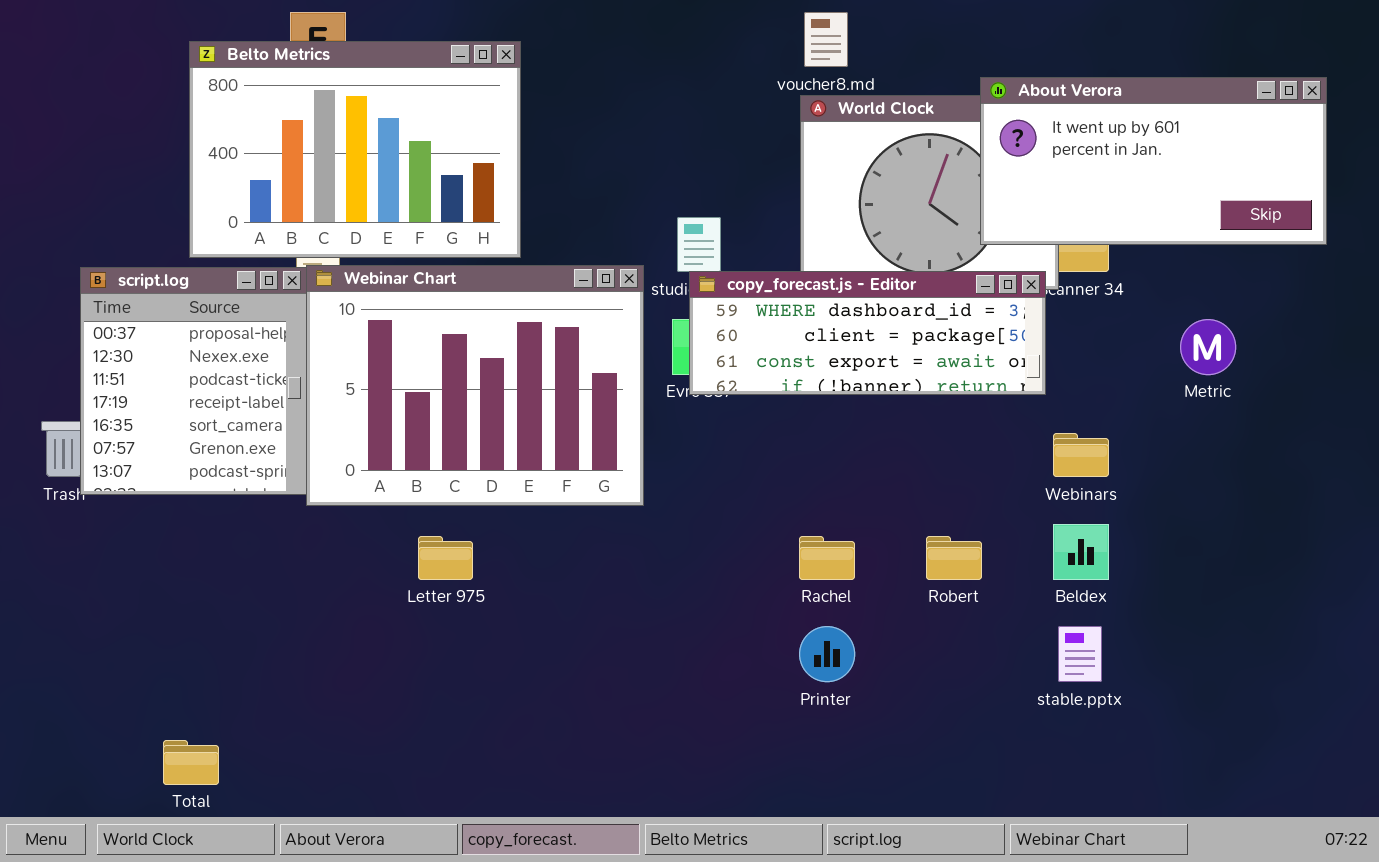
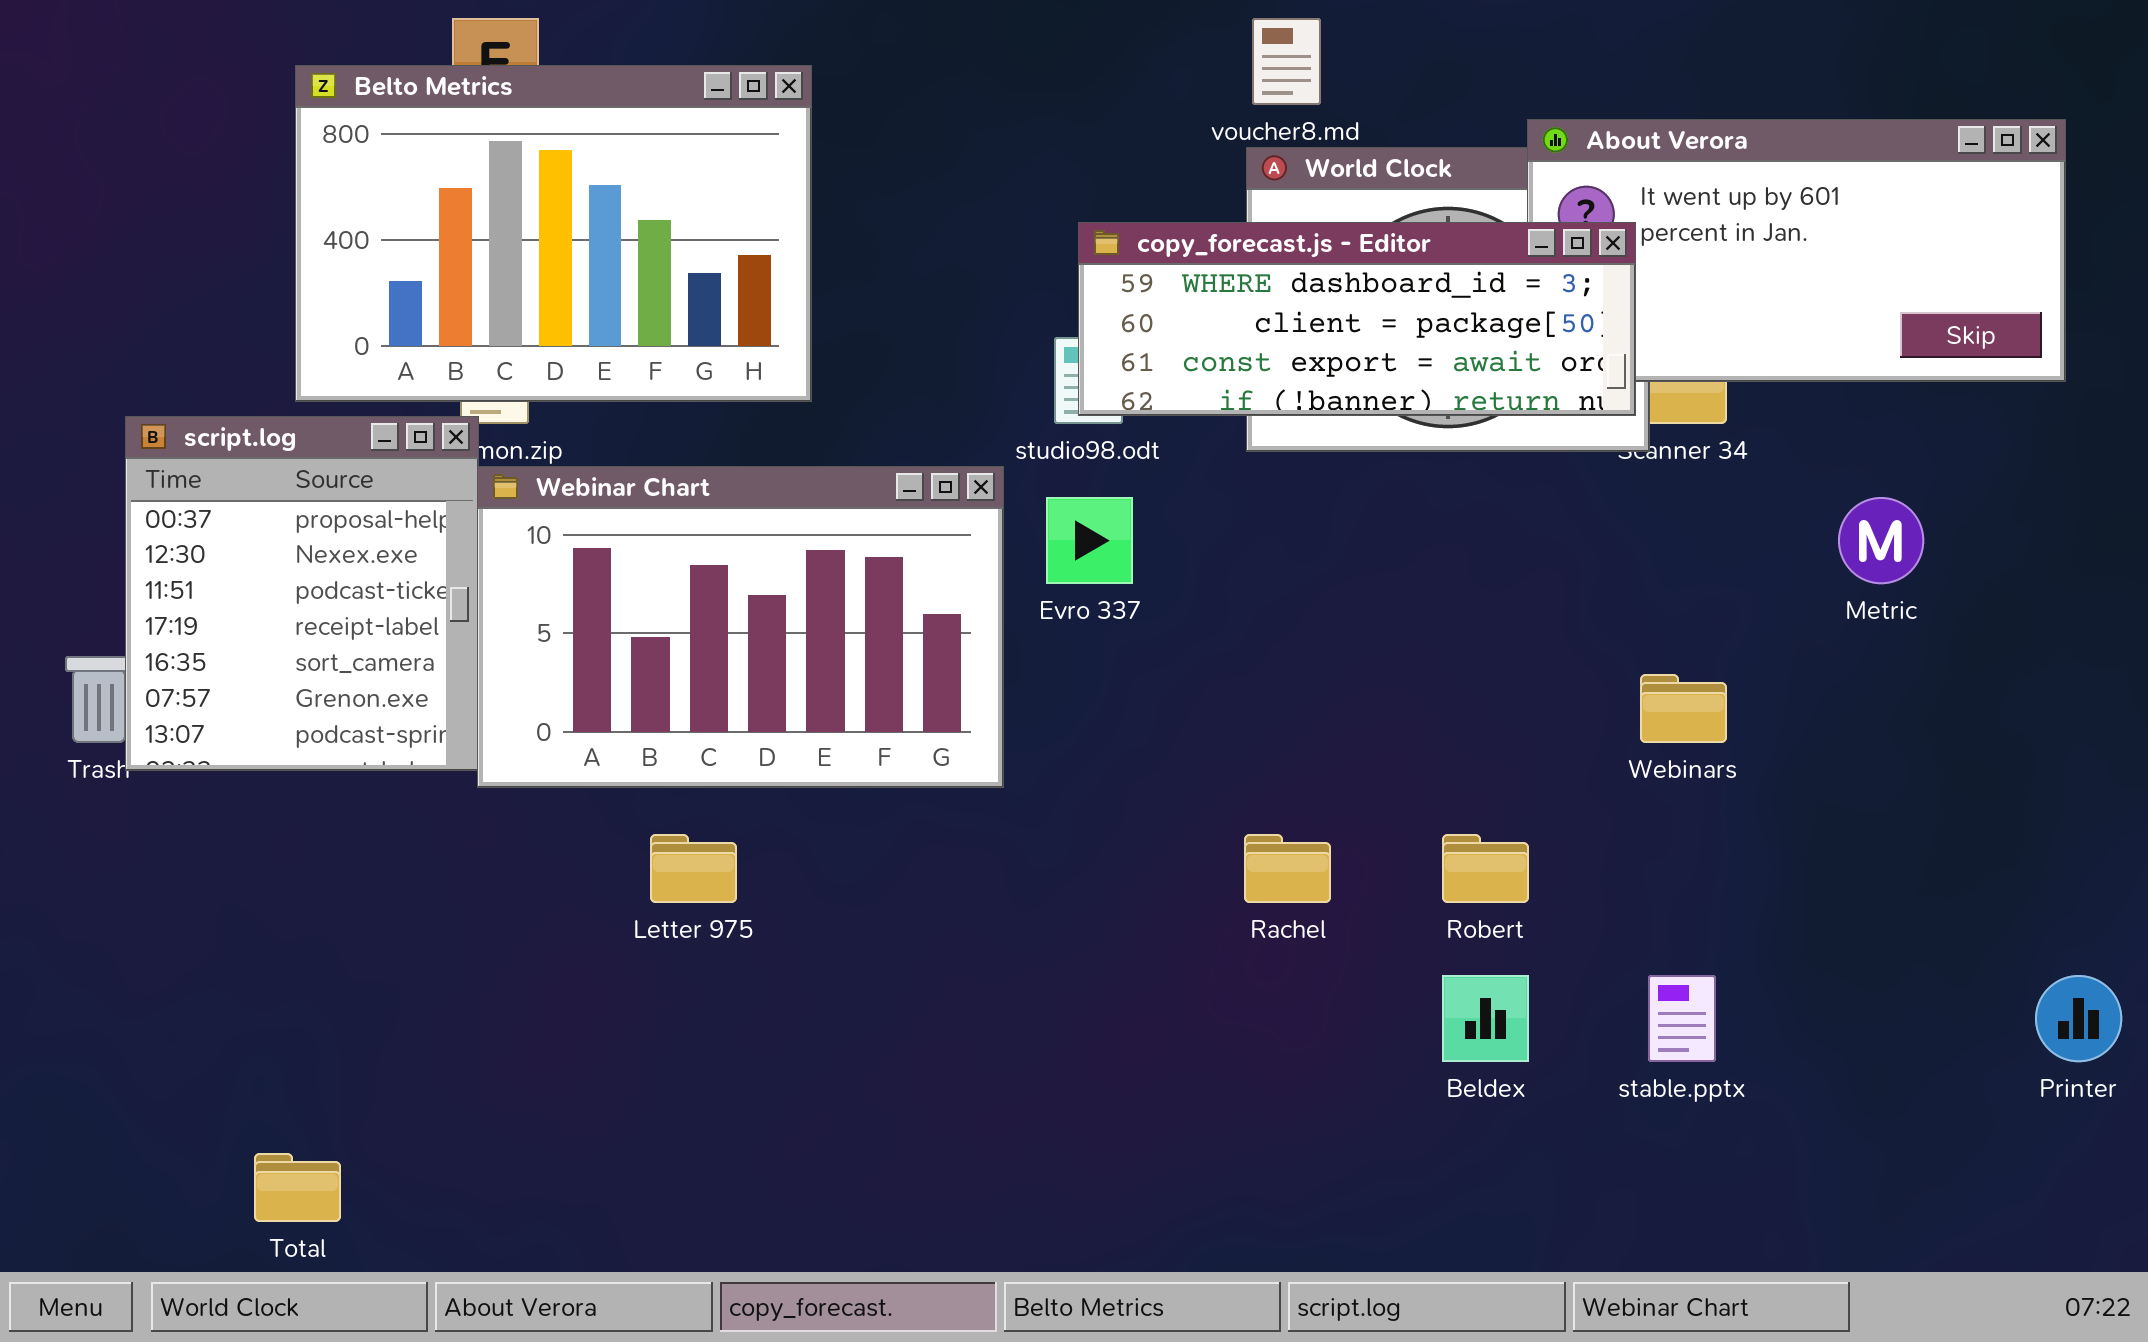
Webinar Chart: [306,265,644,506] -> [477,466,1004,788], resized
copy_forecast.js - Editor: [689,271,1046,395] -> [1078,222,1636,416], moved
Beldex: [1053,524,1109,580] -> [1442,975,1529,1062], moved
Printer: [799,626,855,682] -> [2035,975,2122,1062], moved

